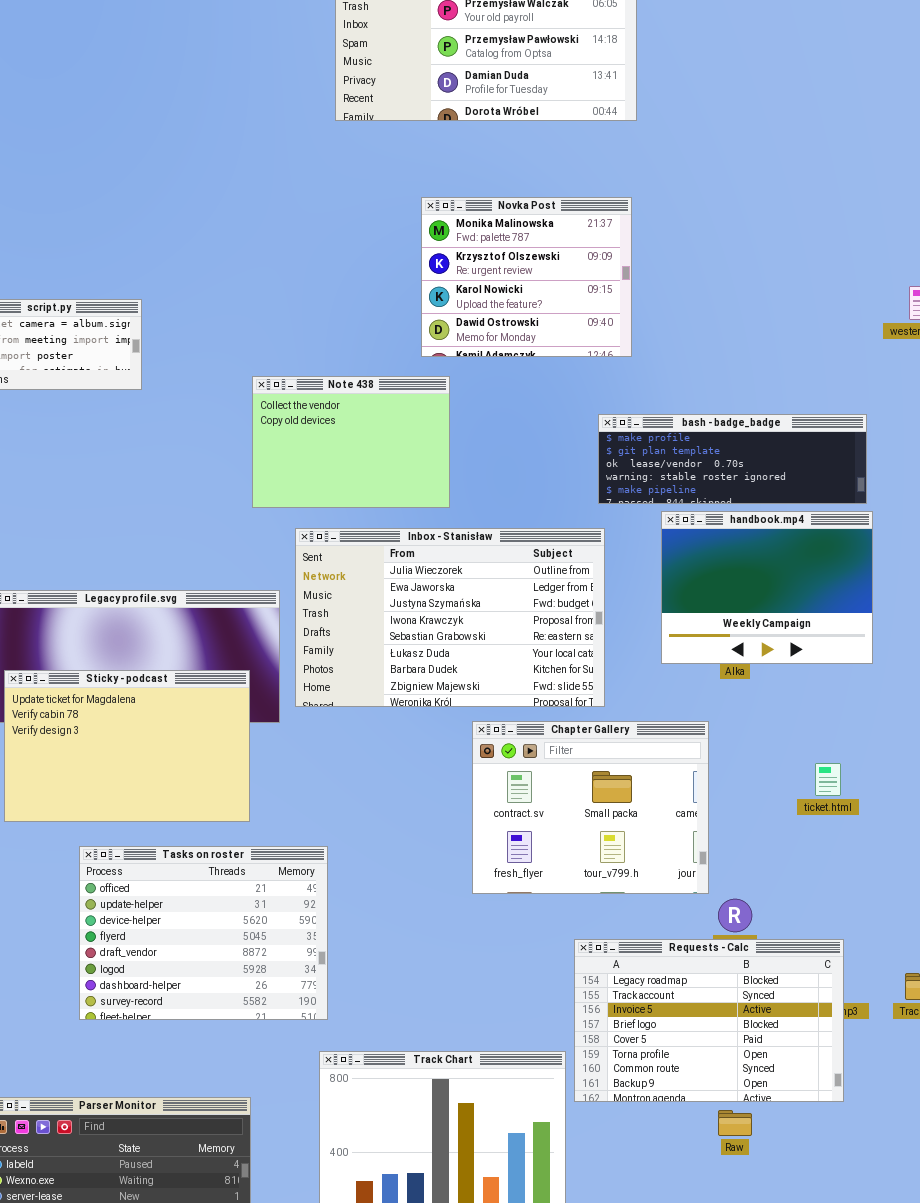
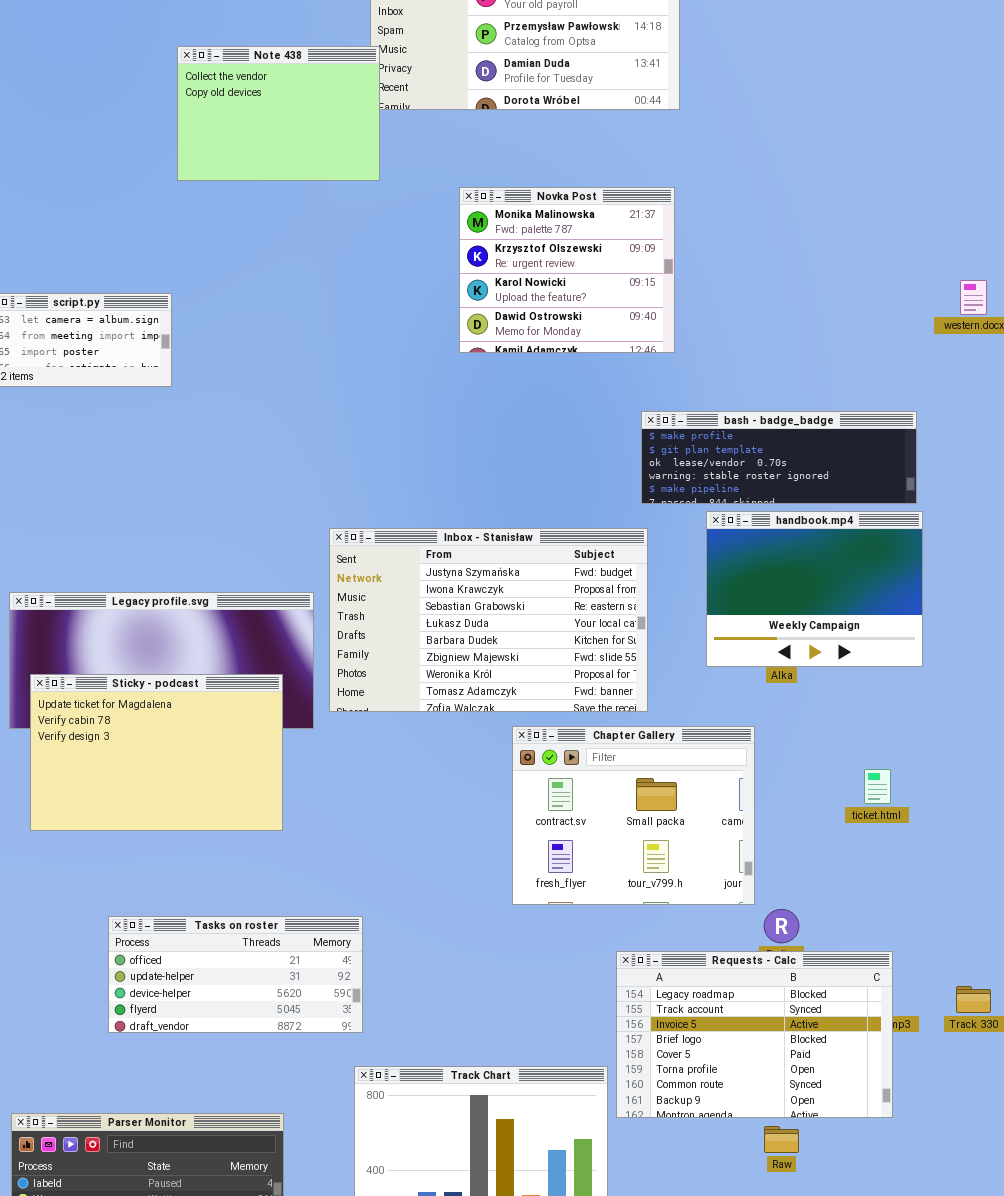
Note 438: [252,376,450,508] -> [177,46,380,181], moved
Inbox - Stanisław: [295,528,605,707] -> [329,528,648,712], scrolled down 2 rows
Tasks on roster: [79,846,328,1020] -> [108,916,363,1033], resized

